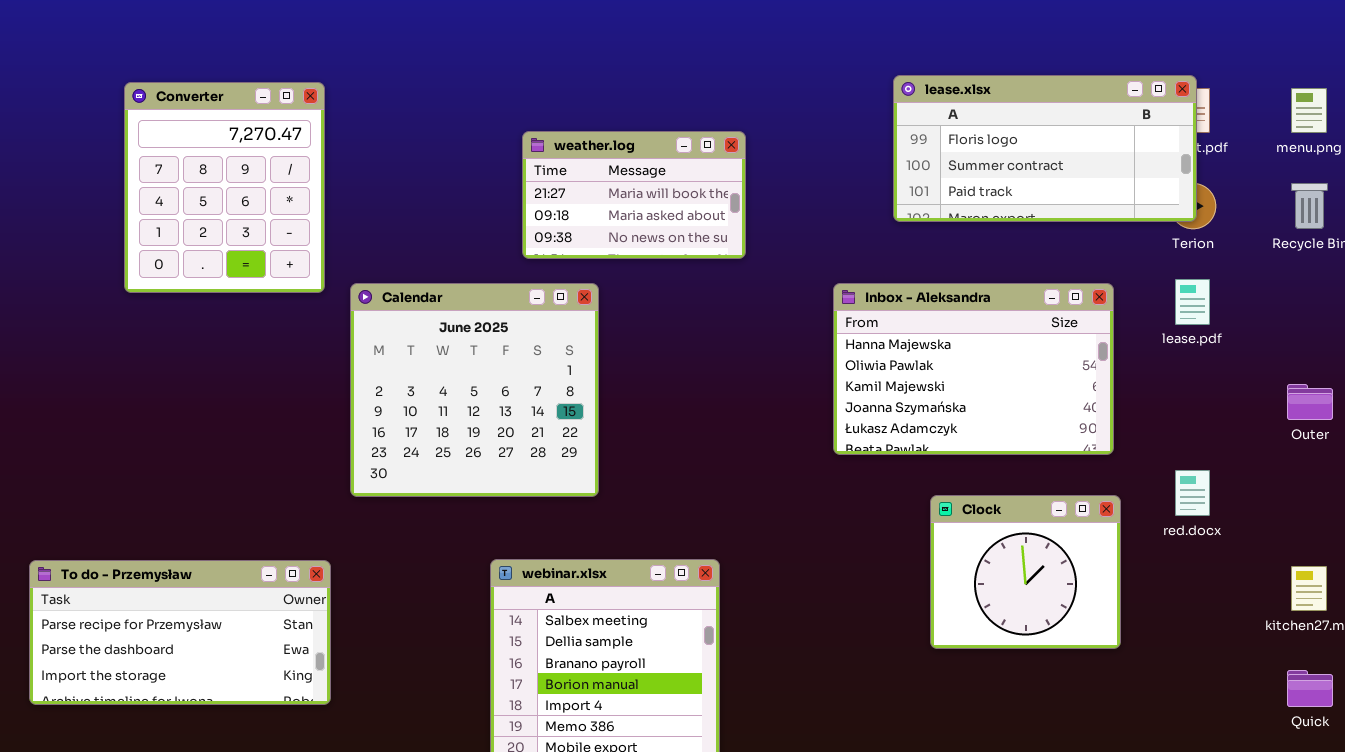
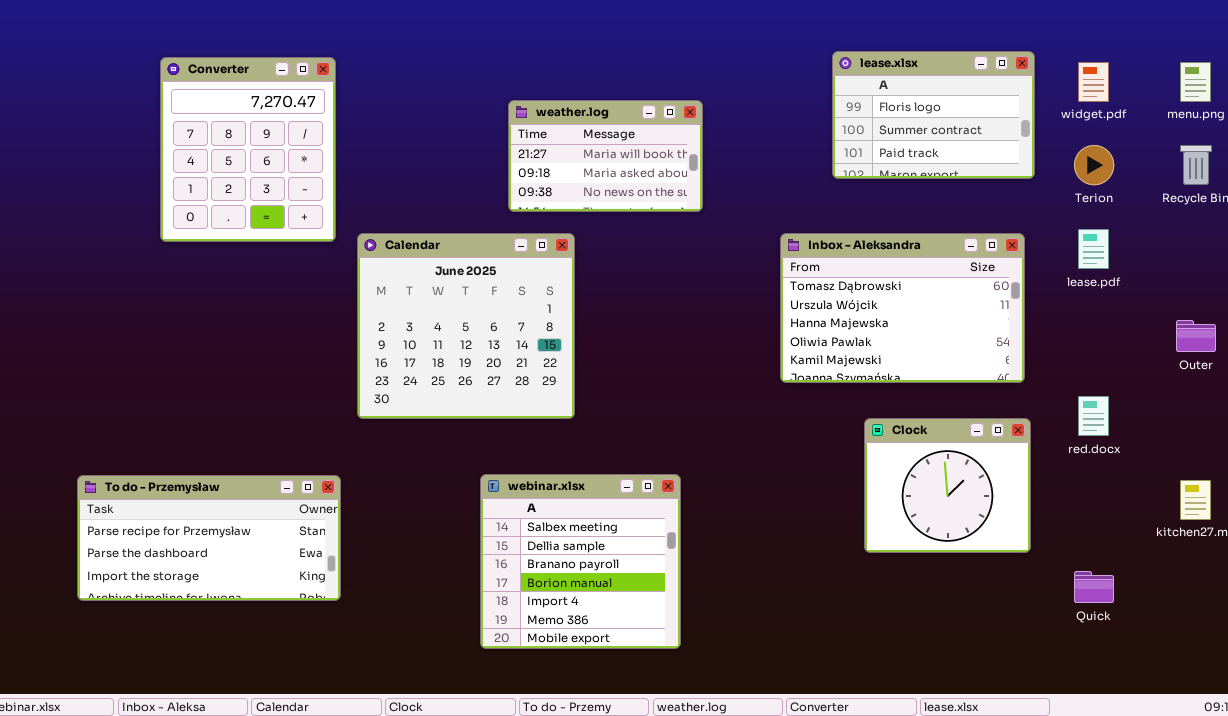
lease.xlsx: [893,75,1197,222] -> [832,51,1035,179], resized
Inbox - Aleksandra: [833,283,1114,455] -> [780,233,1025,383], scrolled up 2 rows
Quick: [1287,670,1333,707] -> [1074,571,1114,603], moved

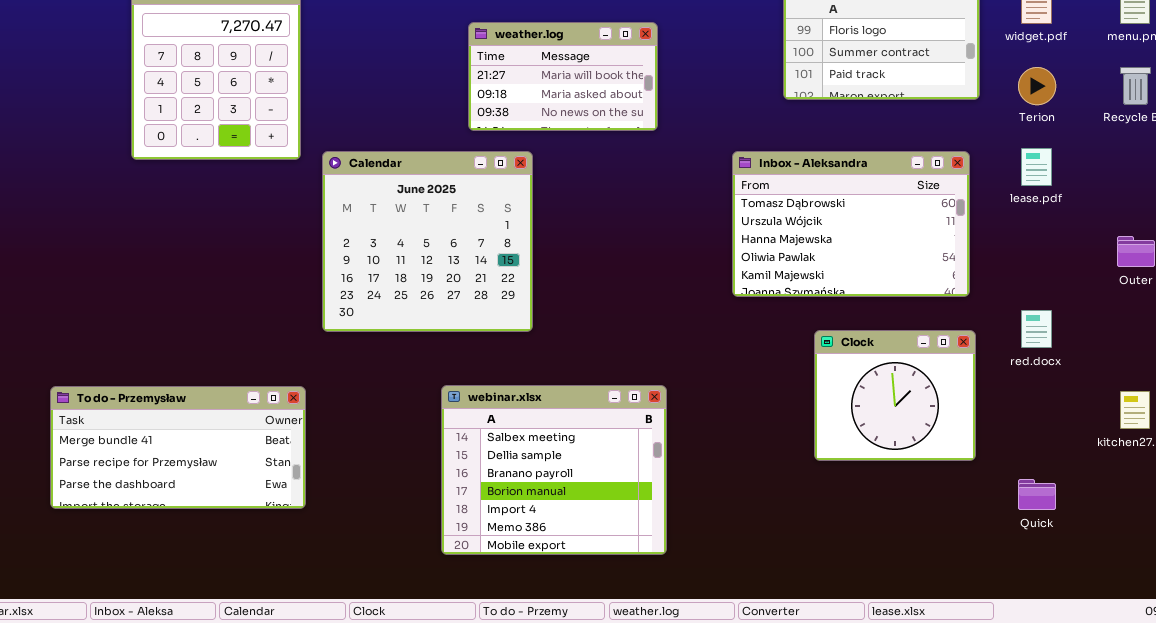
webinar.xlsx: [480,474,681,649] -> [441,385,667,555], resized
To do - Przemysław: [77,475,341,601] -> [50,386,306,509], scrolled up 1 row

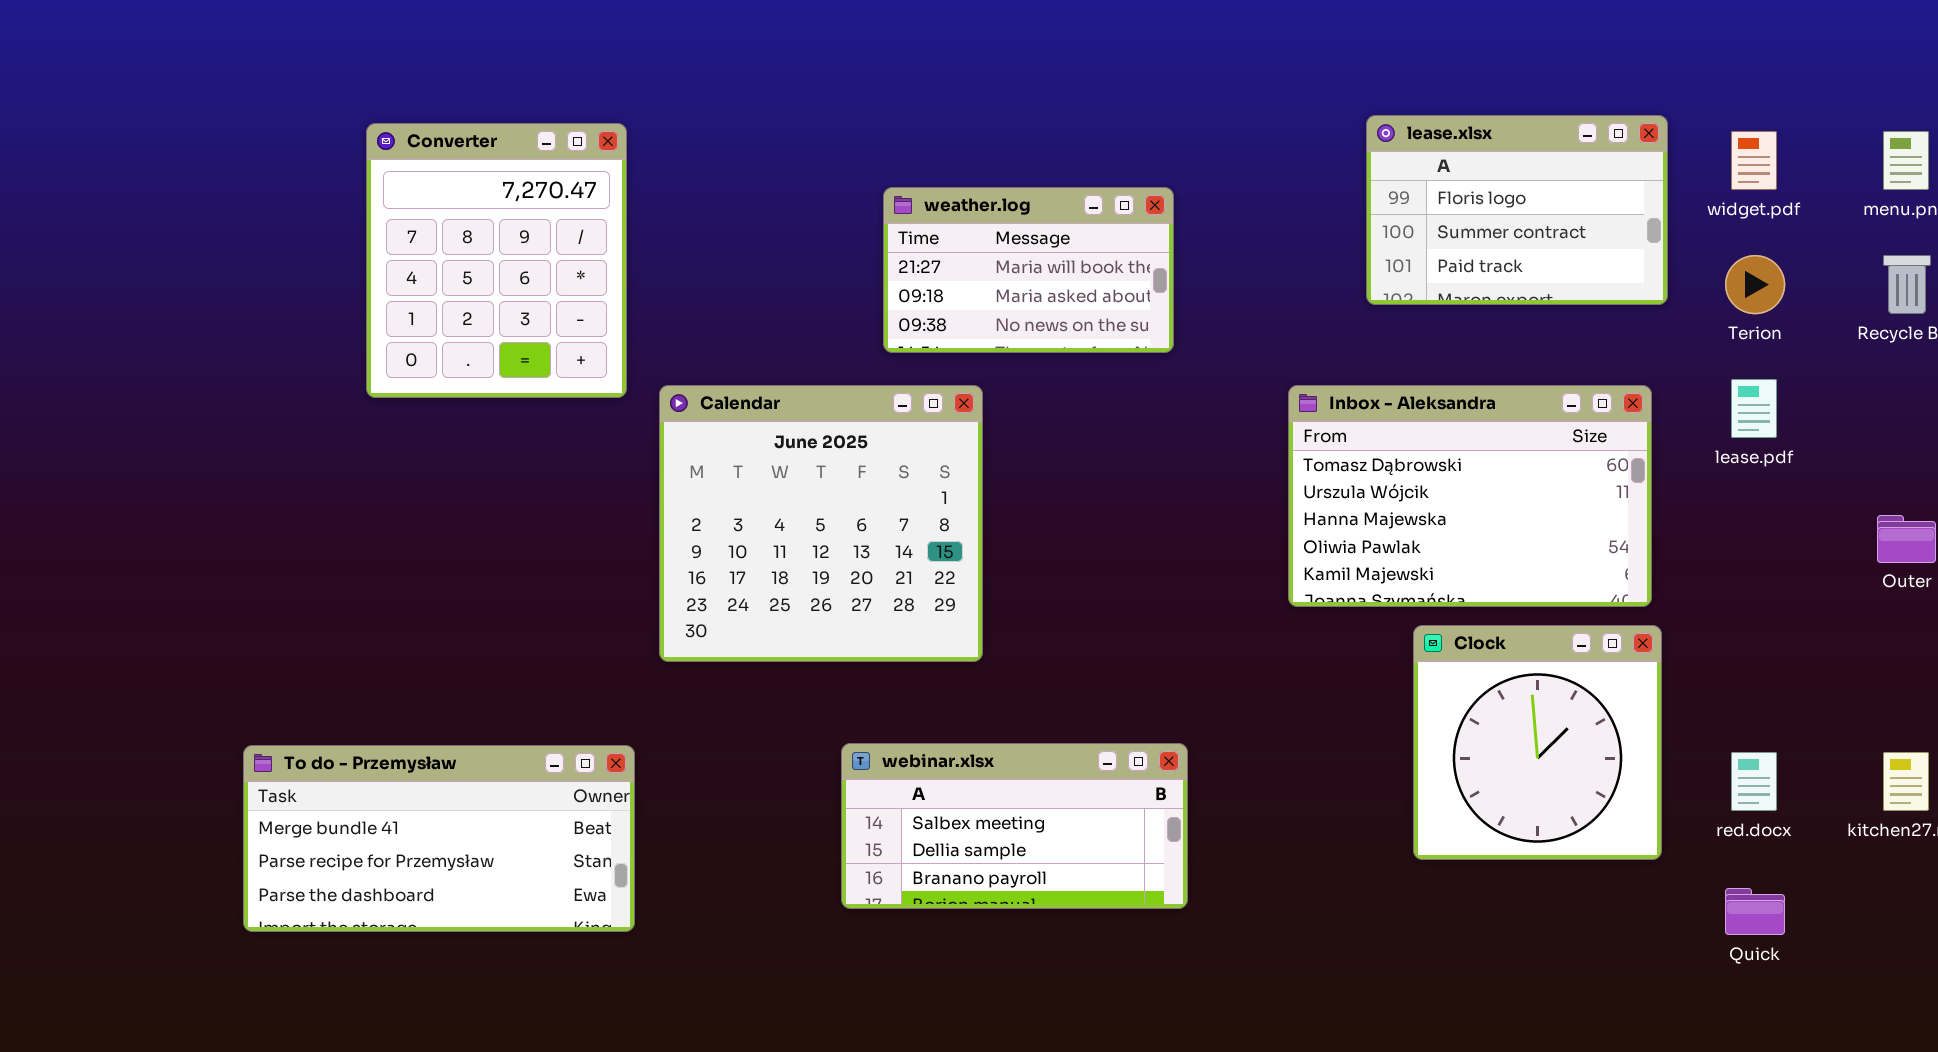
red.docx: [1021,310,1052,348] -> [1731,752,1777,811], moved
Clock: [814,330,976,461] -> [1413,625,1662,860], resized
webinar.xlsx: [441,385,667,555] -> [841,743,1188,909], resized

